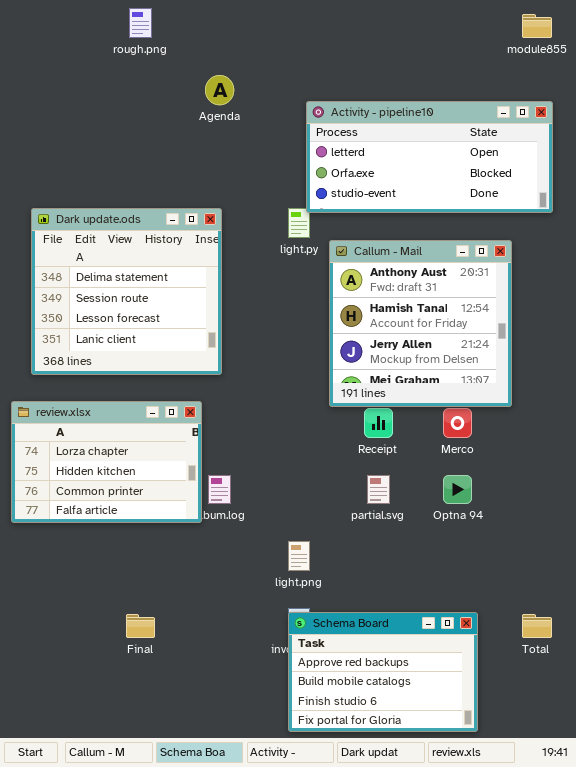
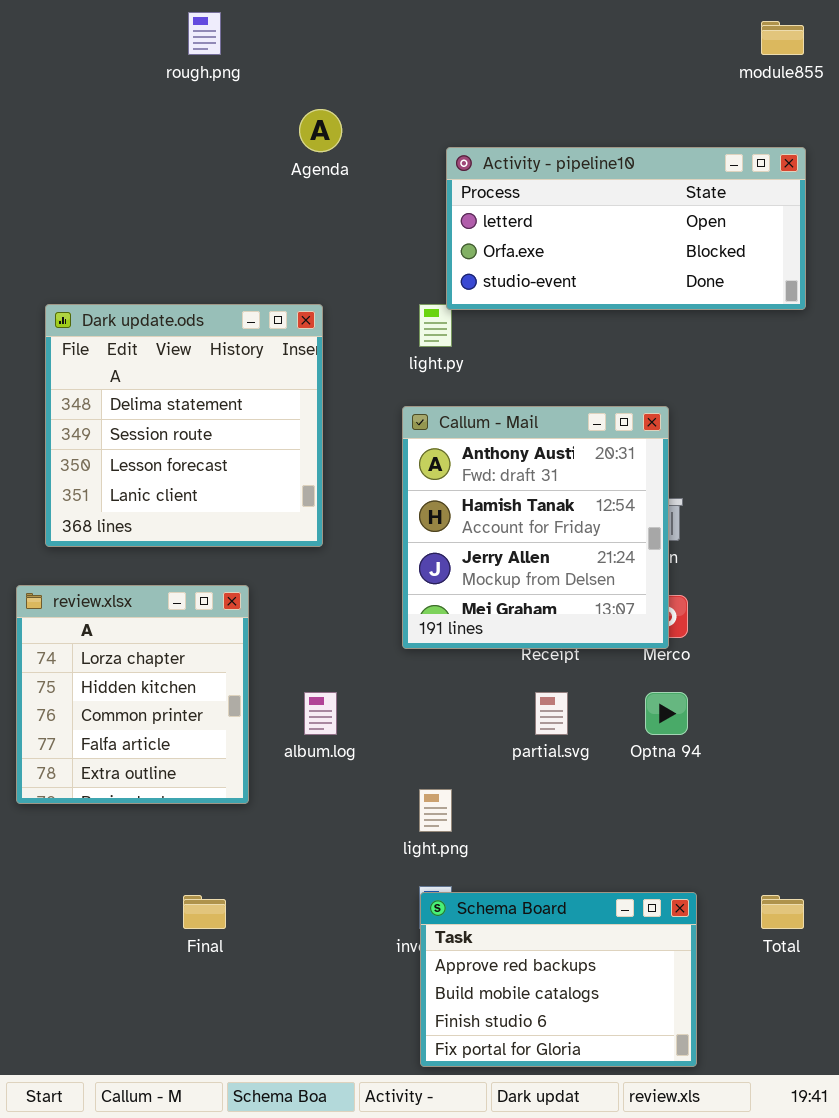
Callum - Mail: [329,240,512,407] -> [402,406,669,649], moved
review.xlsx: [11,401,202,523] -> [16,585,249,804], resized

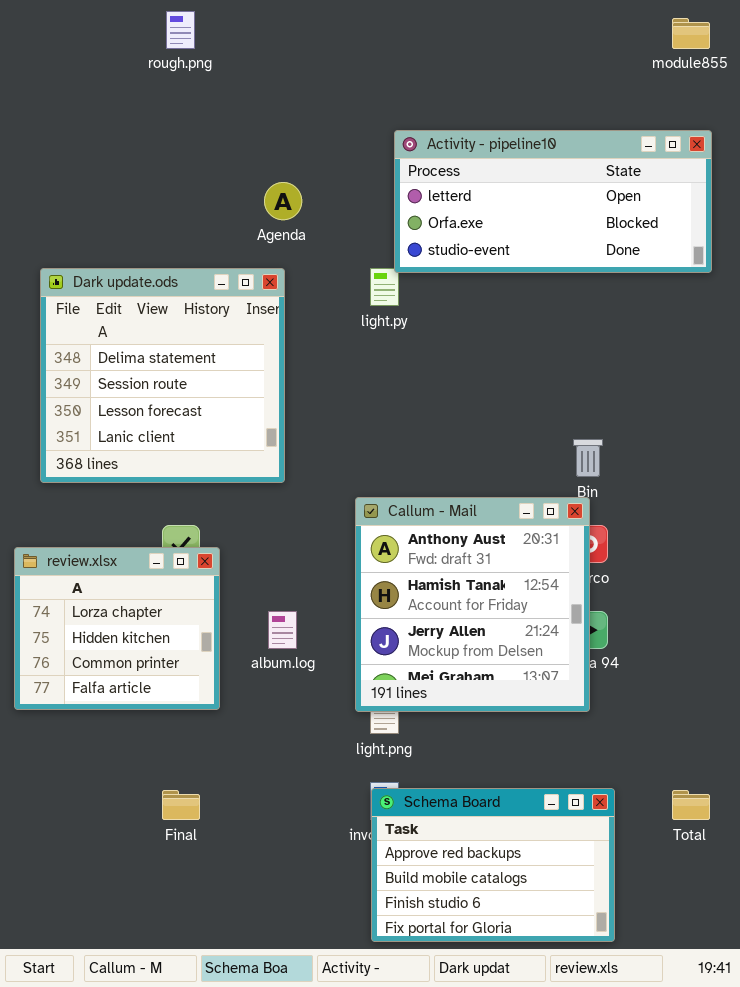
Agenda: [299,109,342,152] -> [264,182,302,220], moved
Callum - Mail: [402,406,669,649] -> [355,497,590,712], moved
review.xlsx: [16,585,249,804] -> [14,547,220,710], resized

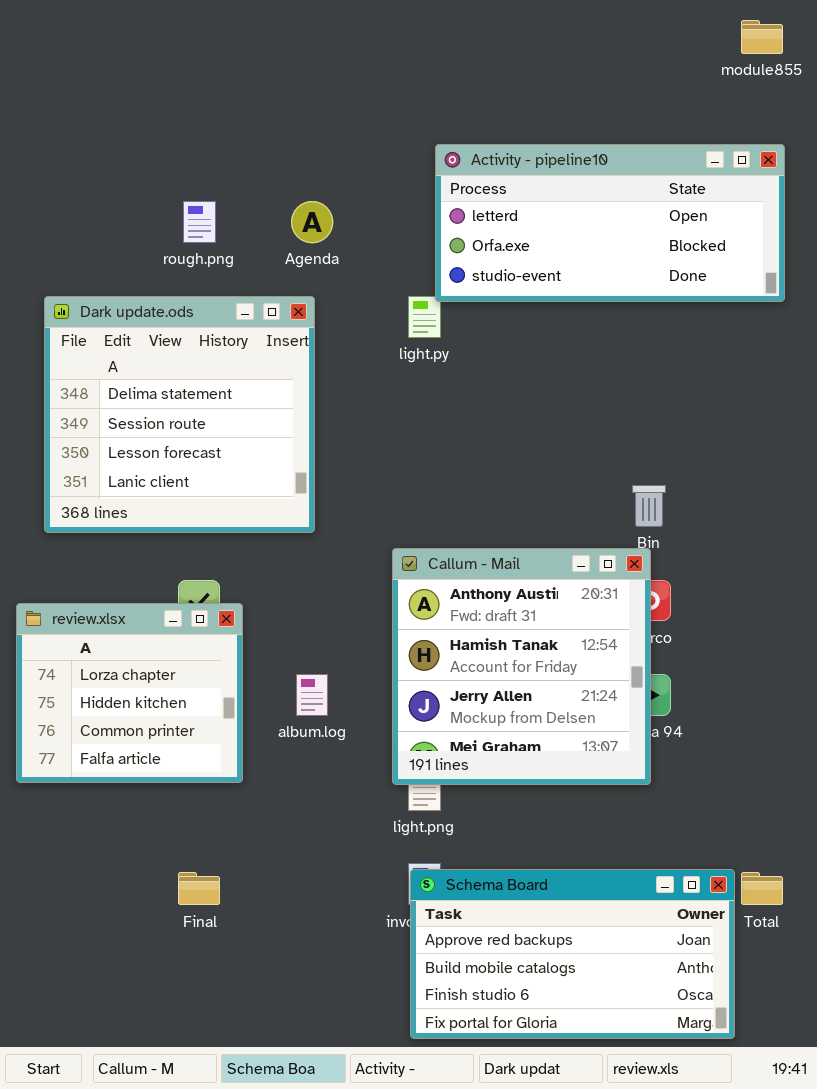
rough.png: [166,11,195,49] -> [183,201,216,243], moved
Schema Board: [371,788,615,942] -> [410,869,735,1039], resized

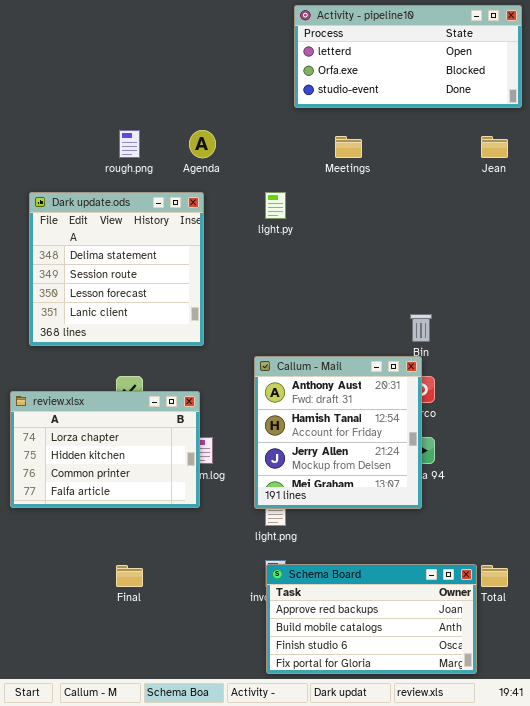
Activity - pipeline10: [435,144,785,302] -> [294,5,522,108], moved
review.xlsx: [16,603,243,783] -> [10,391,200,508], resized

